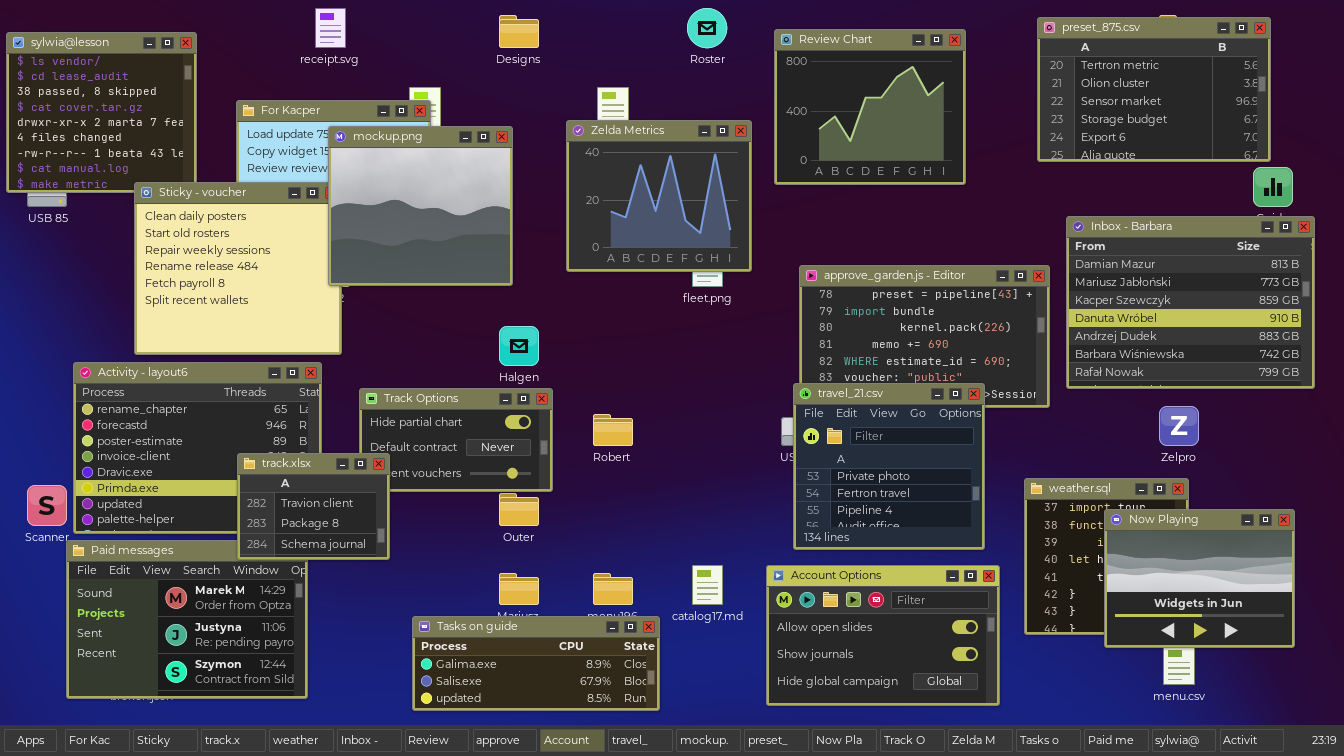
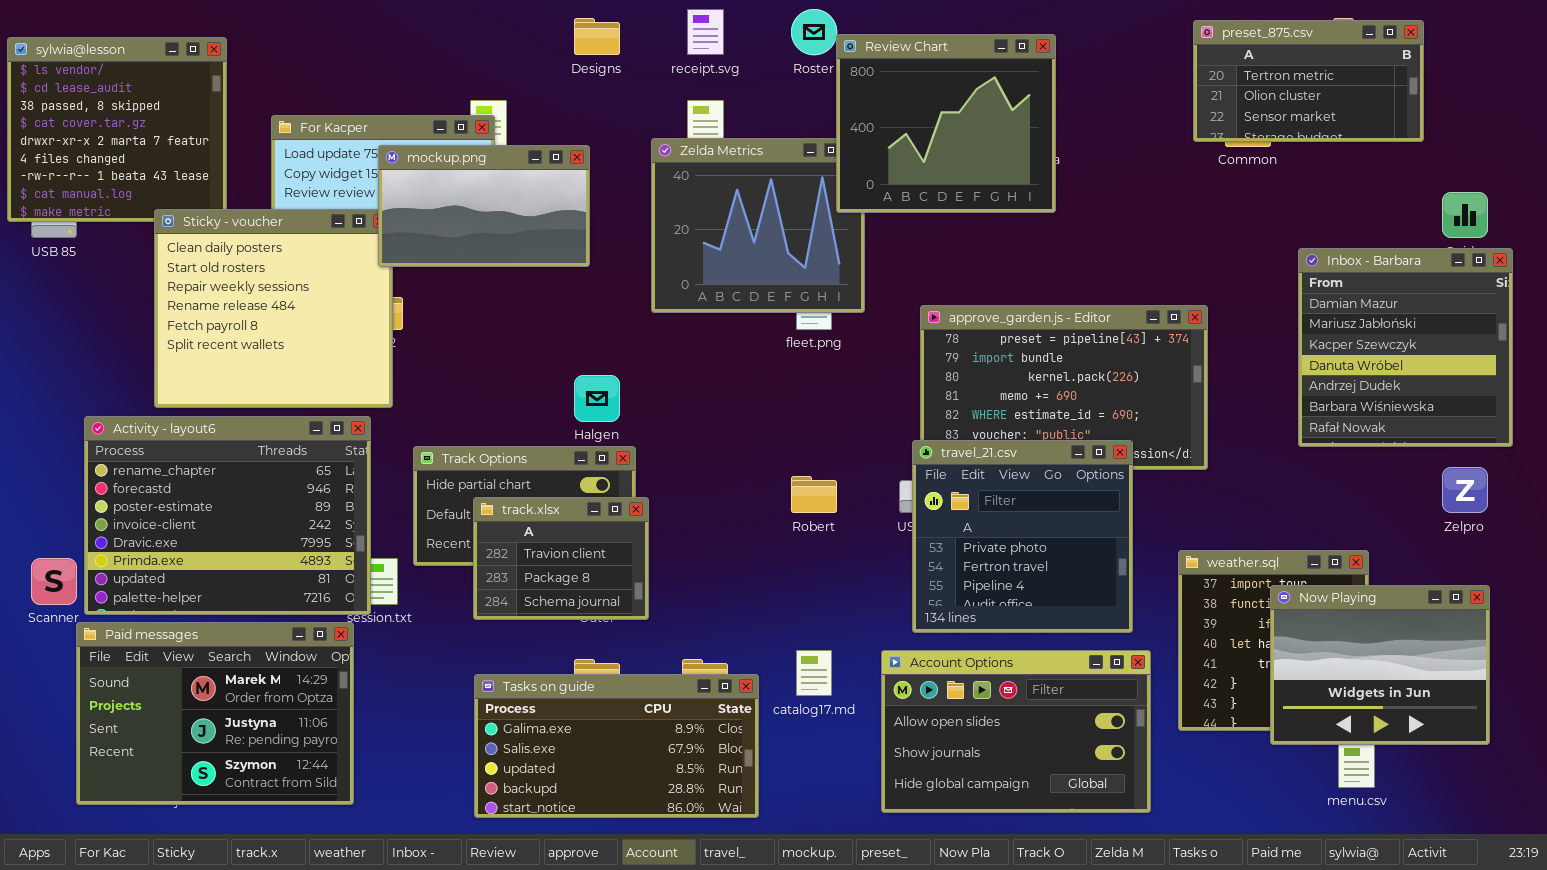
receipt.svg: [315,8,346,48] -> [687,9,724,55], moved
preset_875.csv: [1037,17,1271,162] -> [1193,20,1424,142], resized
Review Chart: [774,29,966,185] -> [836,34,1056,213], moved
mockup.png: [328,126,513,286] -> [378,145,590,267], resized
Inbox - Barbara: [1066,216,1315,389] -> [1298,248,1513,447], resized
Zelpro: [1159,406,1199,446] -> [1442,467,1488,513], moved
Robert: [593,414,633,446] -> [791,476,837,513], moved
track.xlsx: [237,453,390,560] -> [473,497,649,620], moved
Tasks on guide: [412,616,660,711] -> [474,674,759,818], resized

